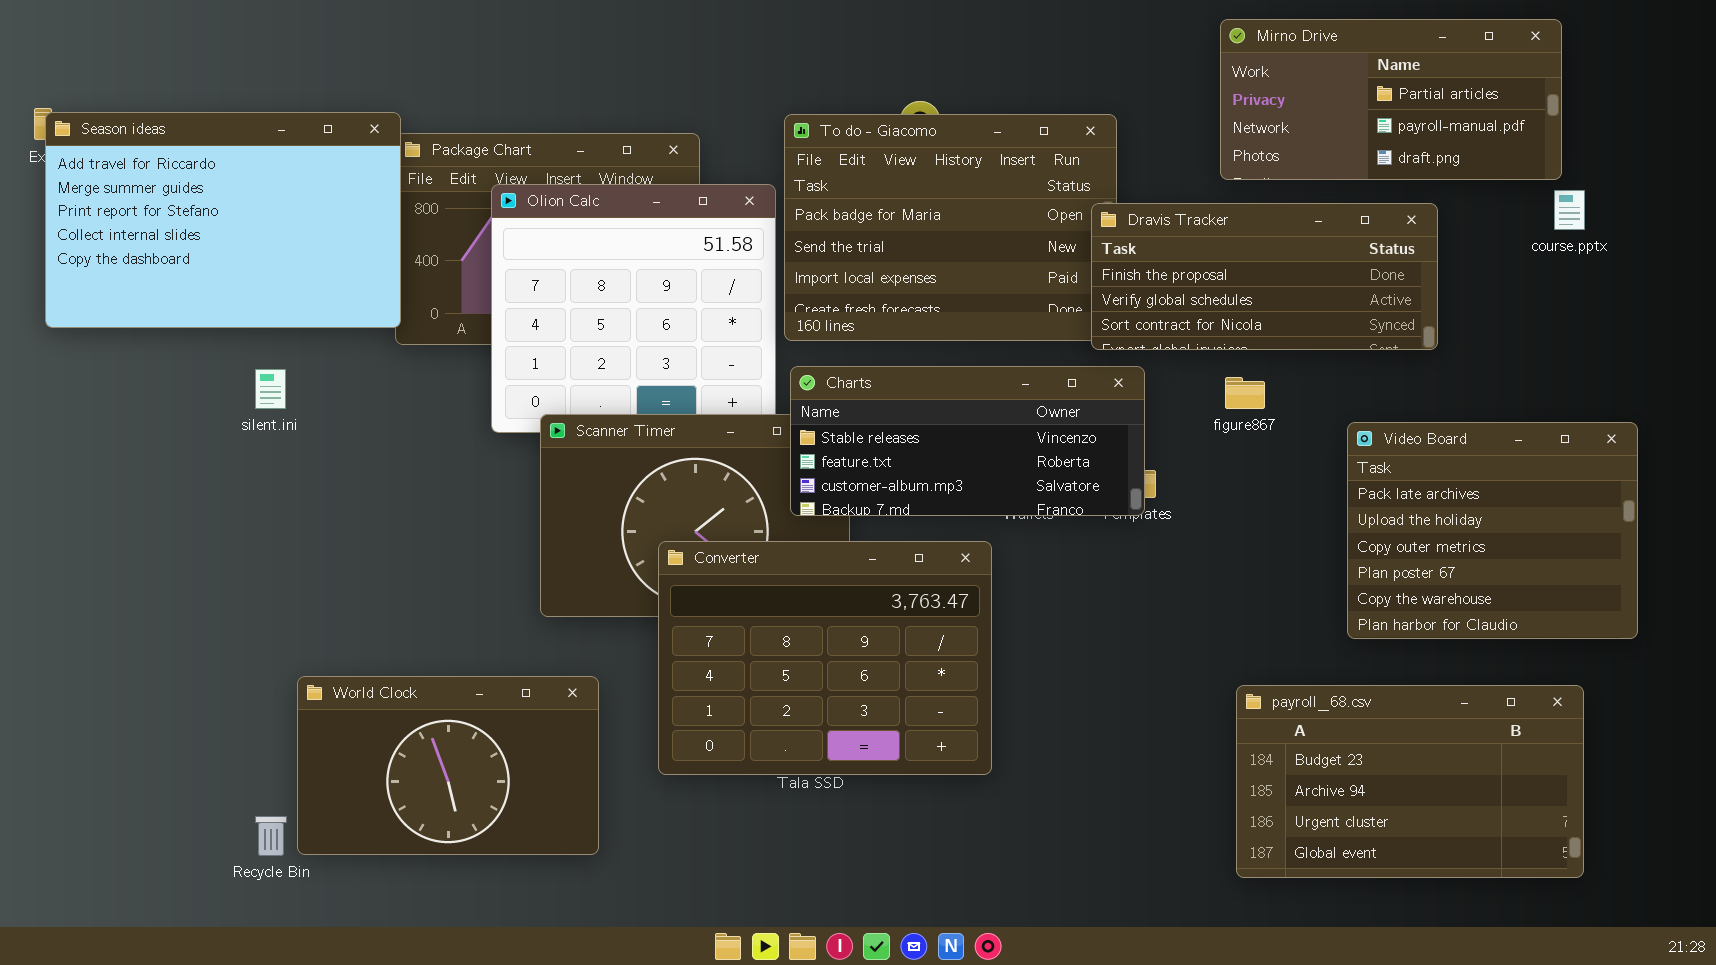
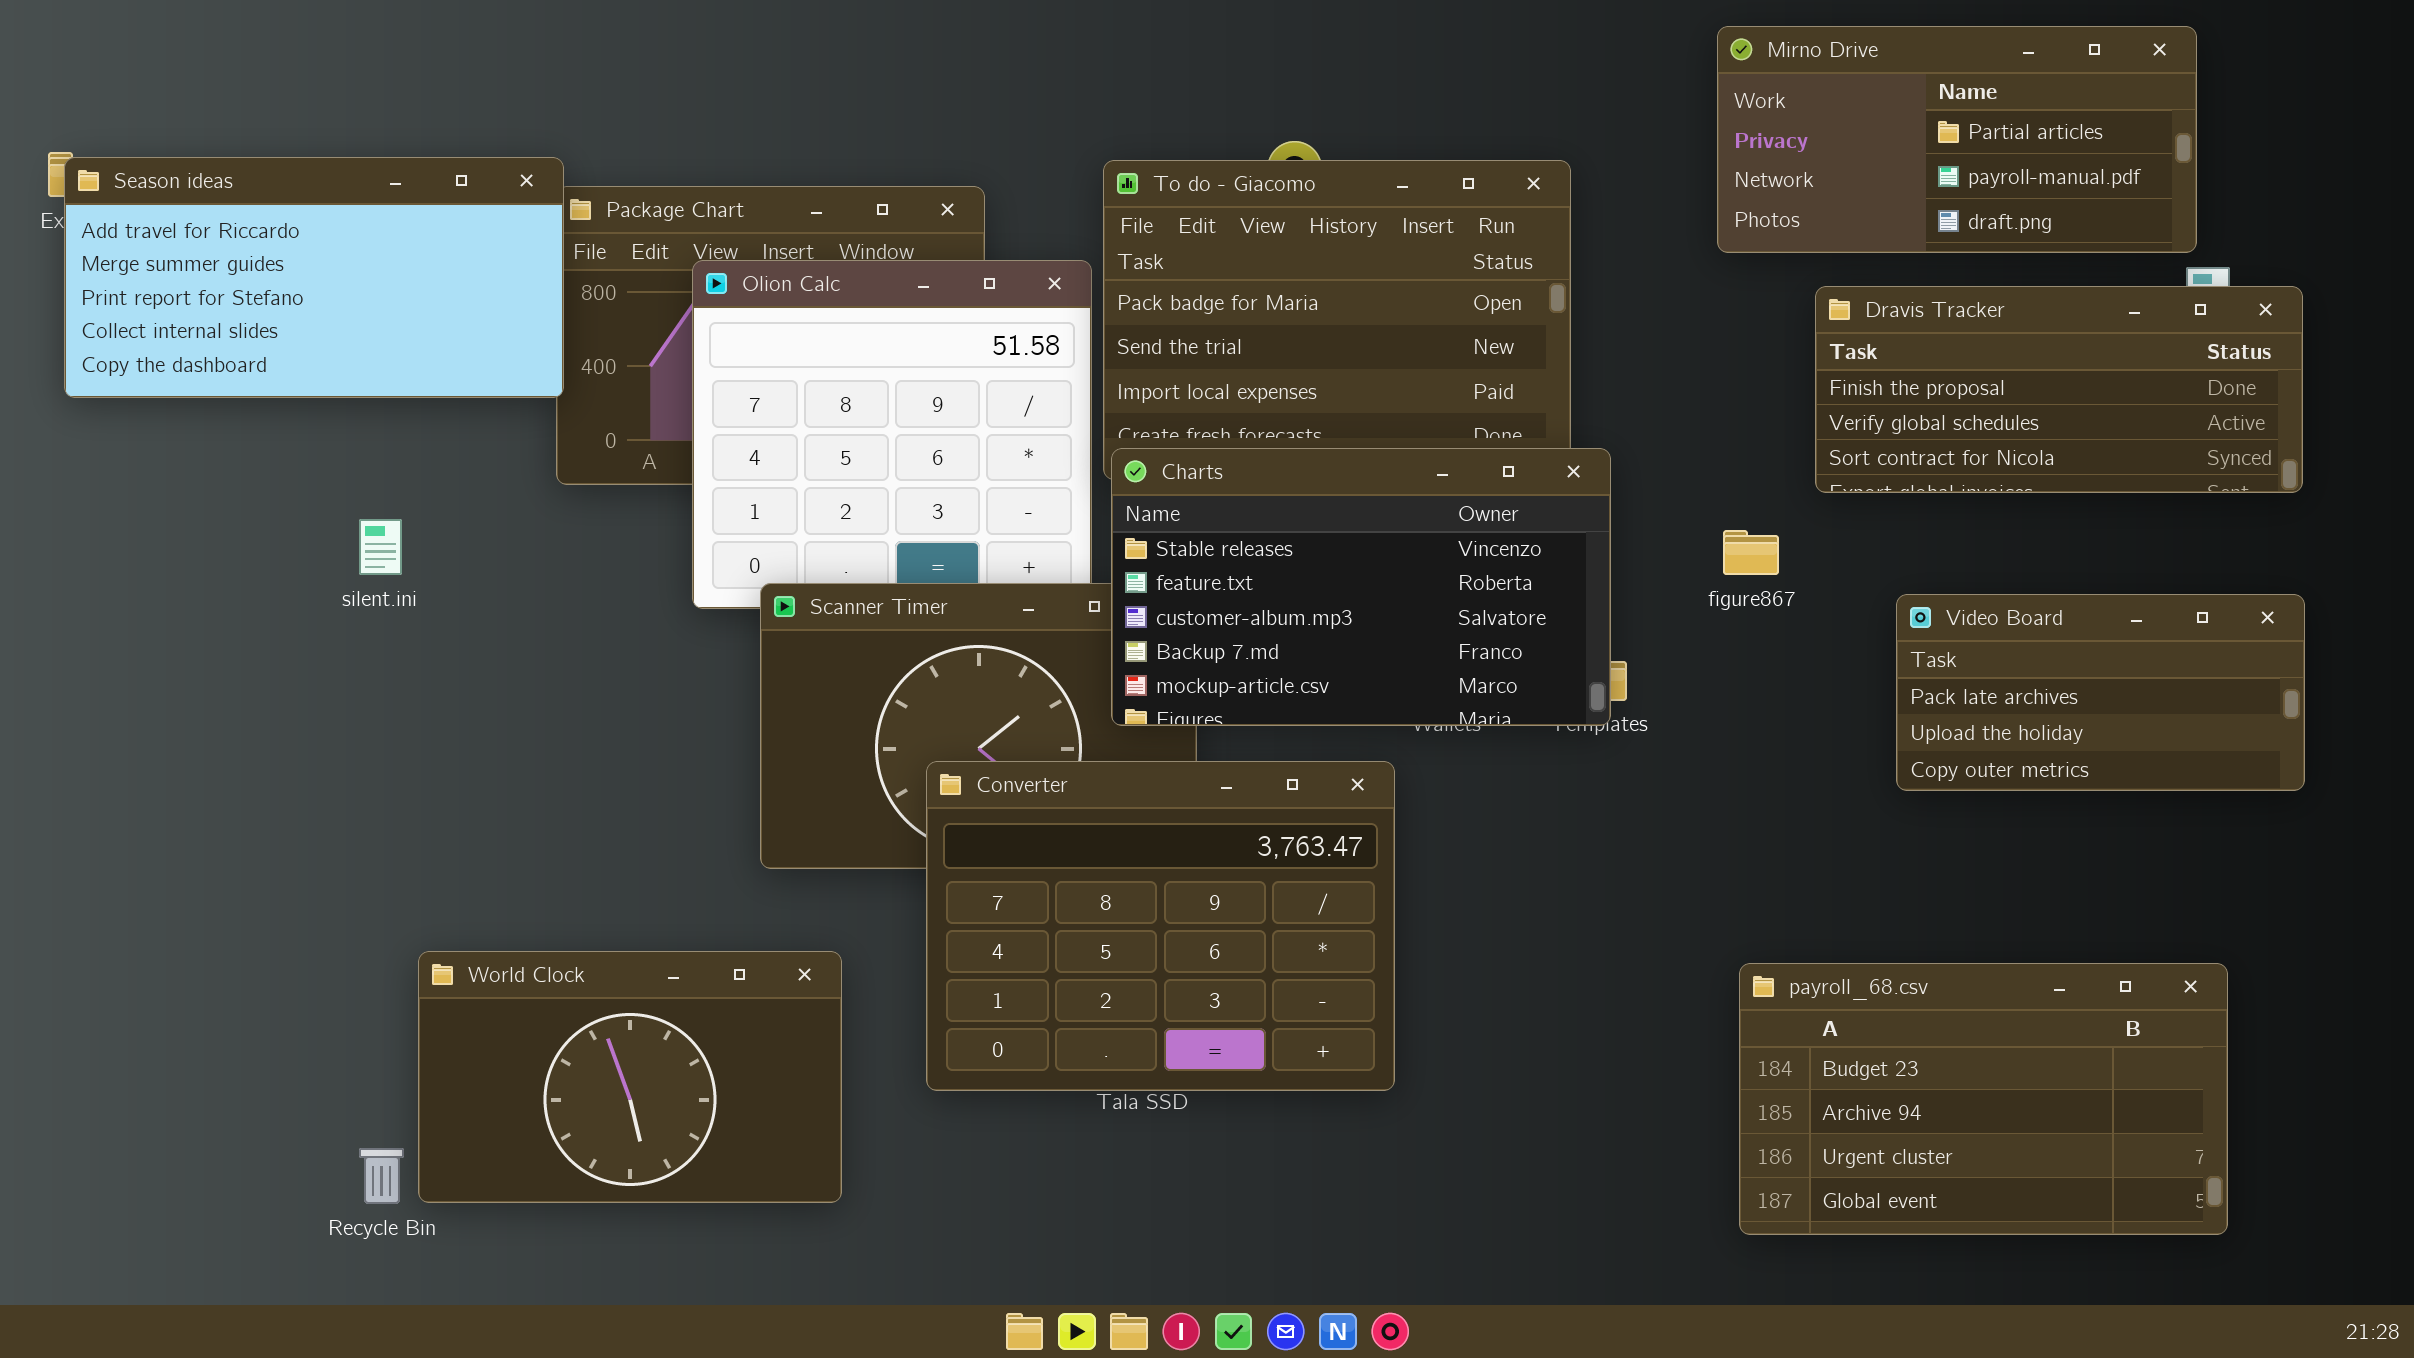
Season ideas: [45,112,401,328] -> [64,157,564,398], resized
Dravis Tracker: [1091,203,1438,350] -> [1815,286,2303,493], moved
Charts: [790,366,1145,516] -> [1111,448,1611,726], resized
Video Board: [1347,422,1638,639] -> [1896,594,2305,791], resized

